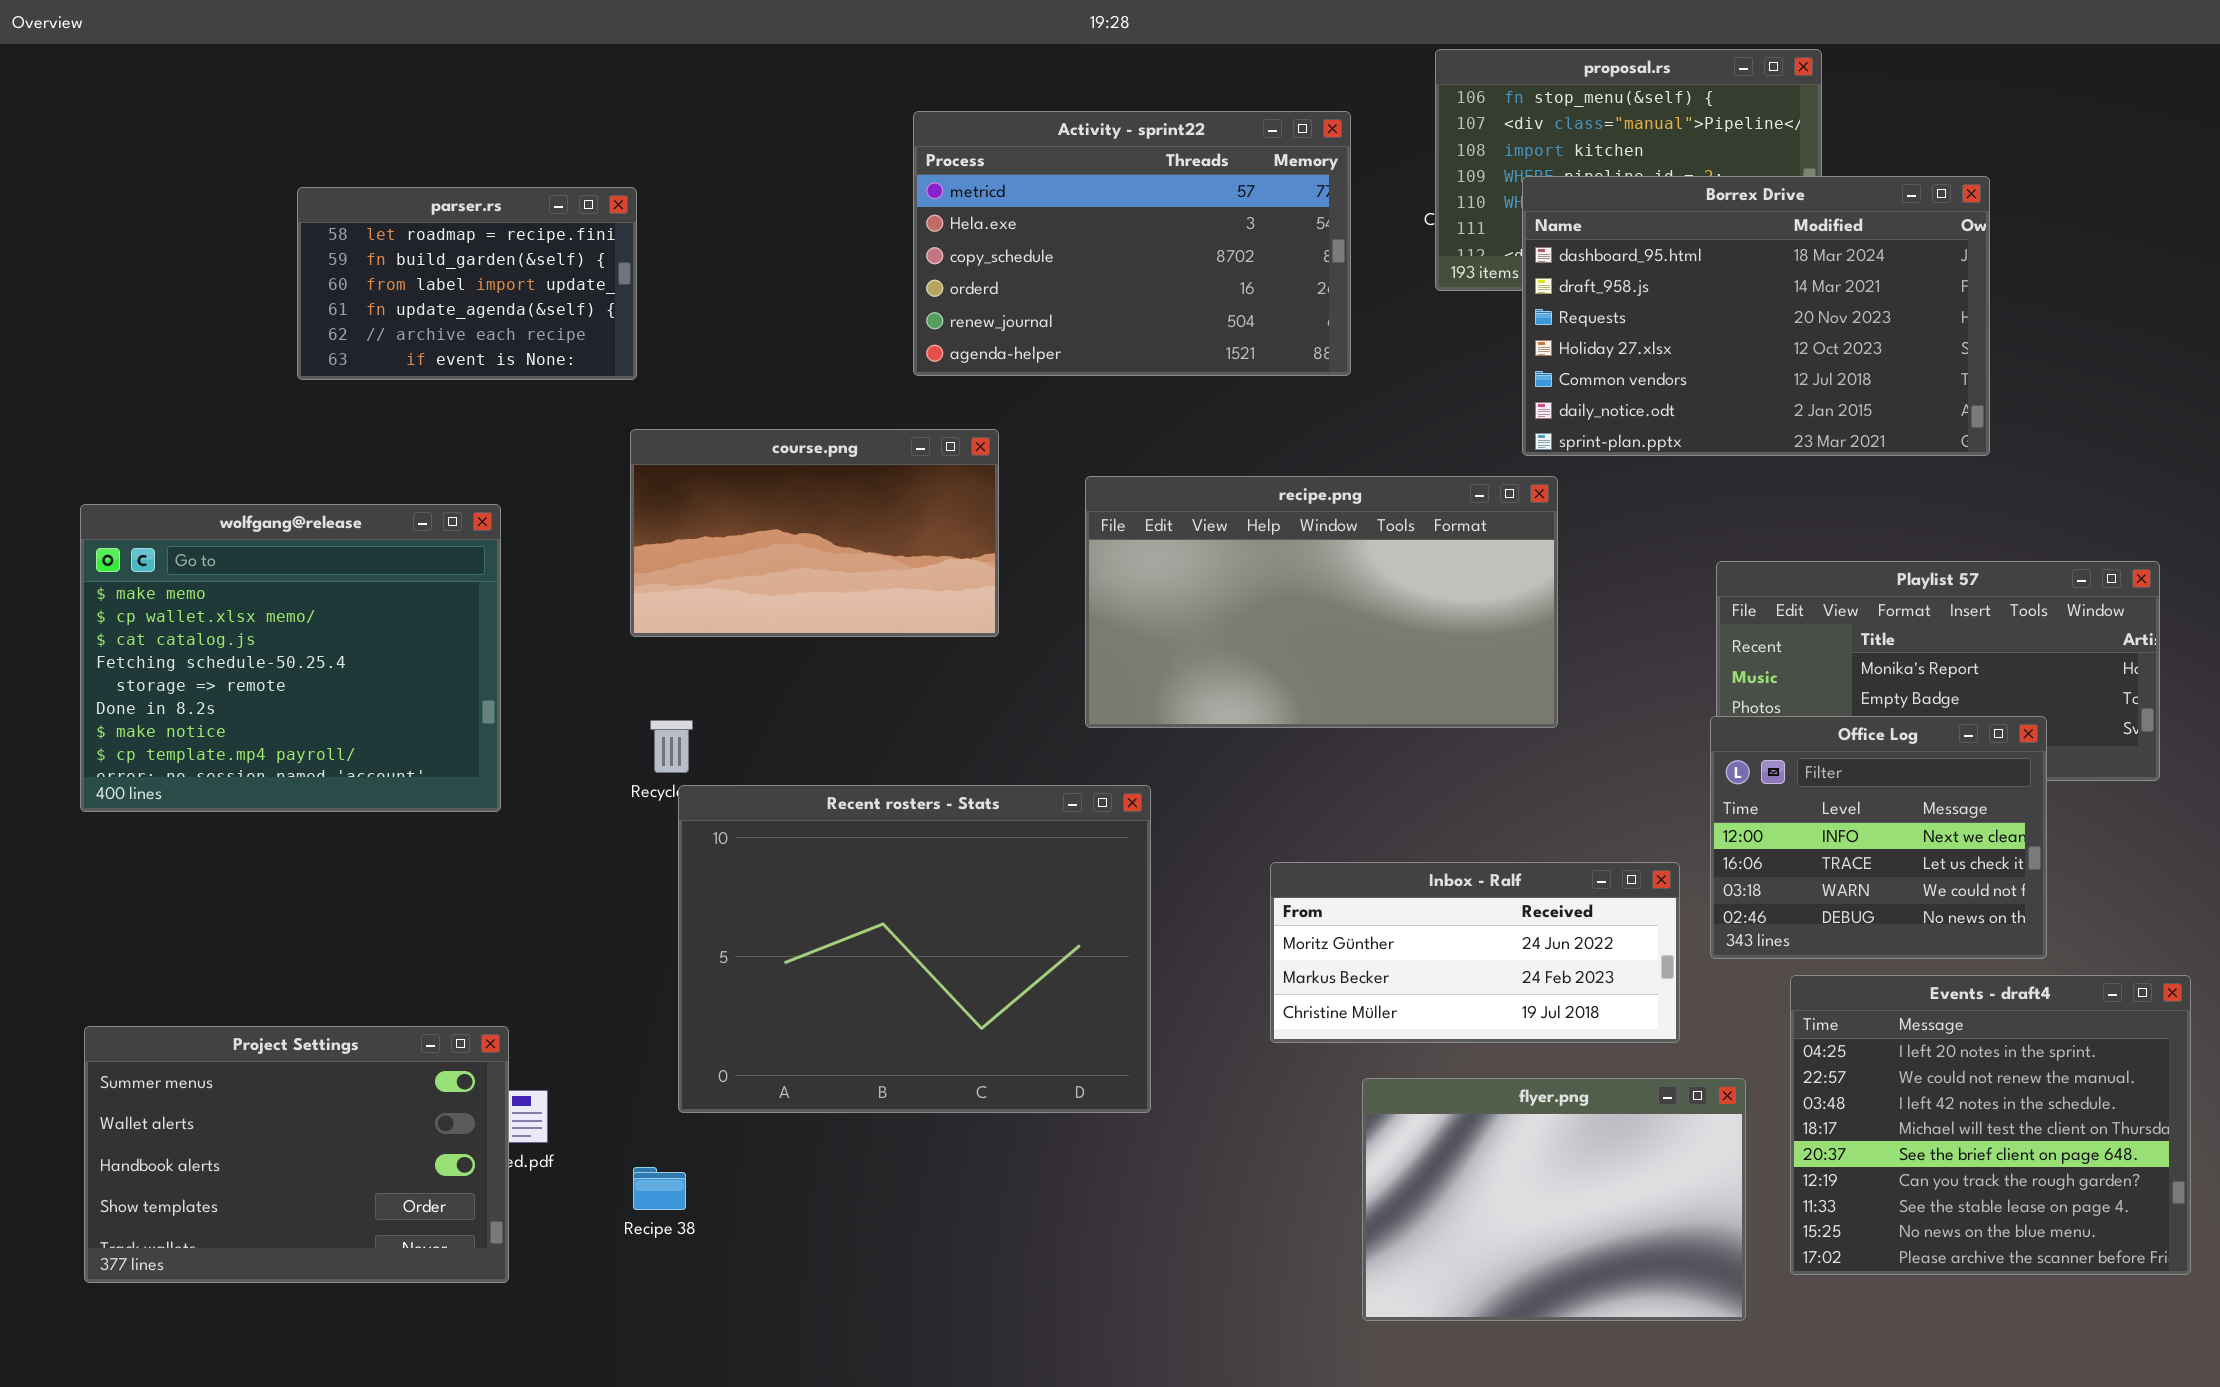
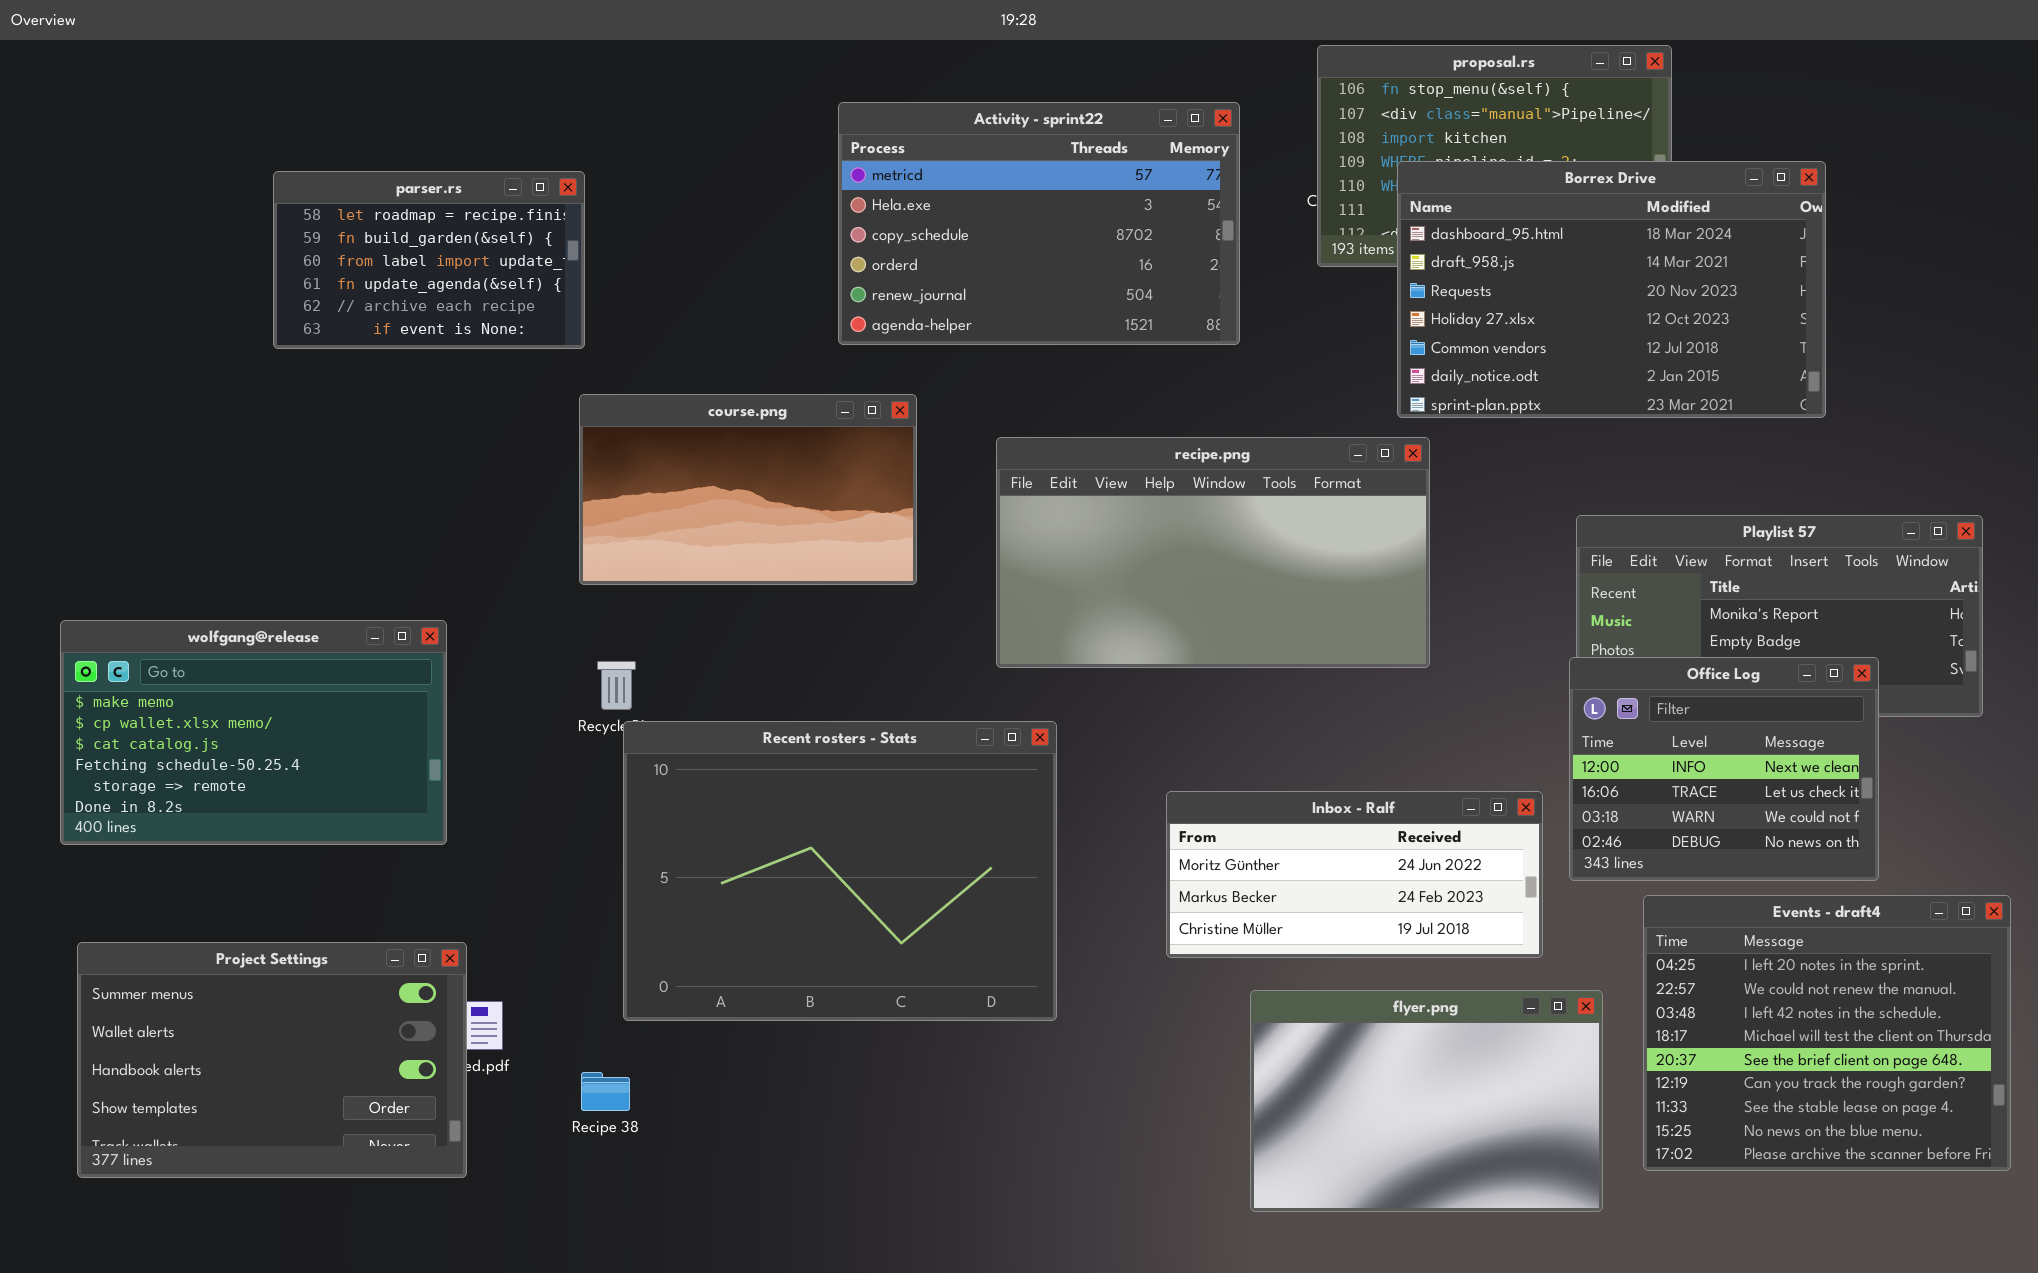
wolfgang@release: [80,504,501,812] -> [60,620,447,845], moved, resized

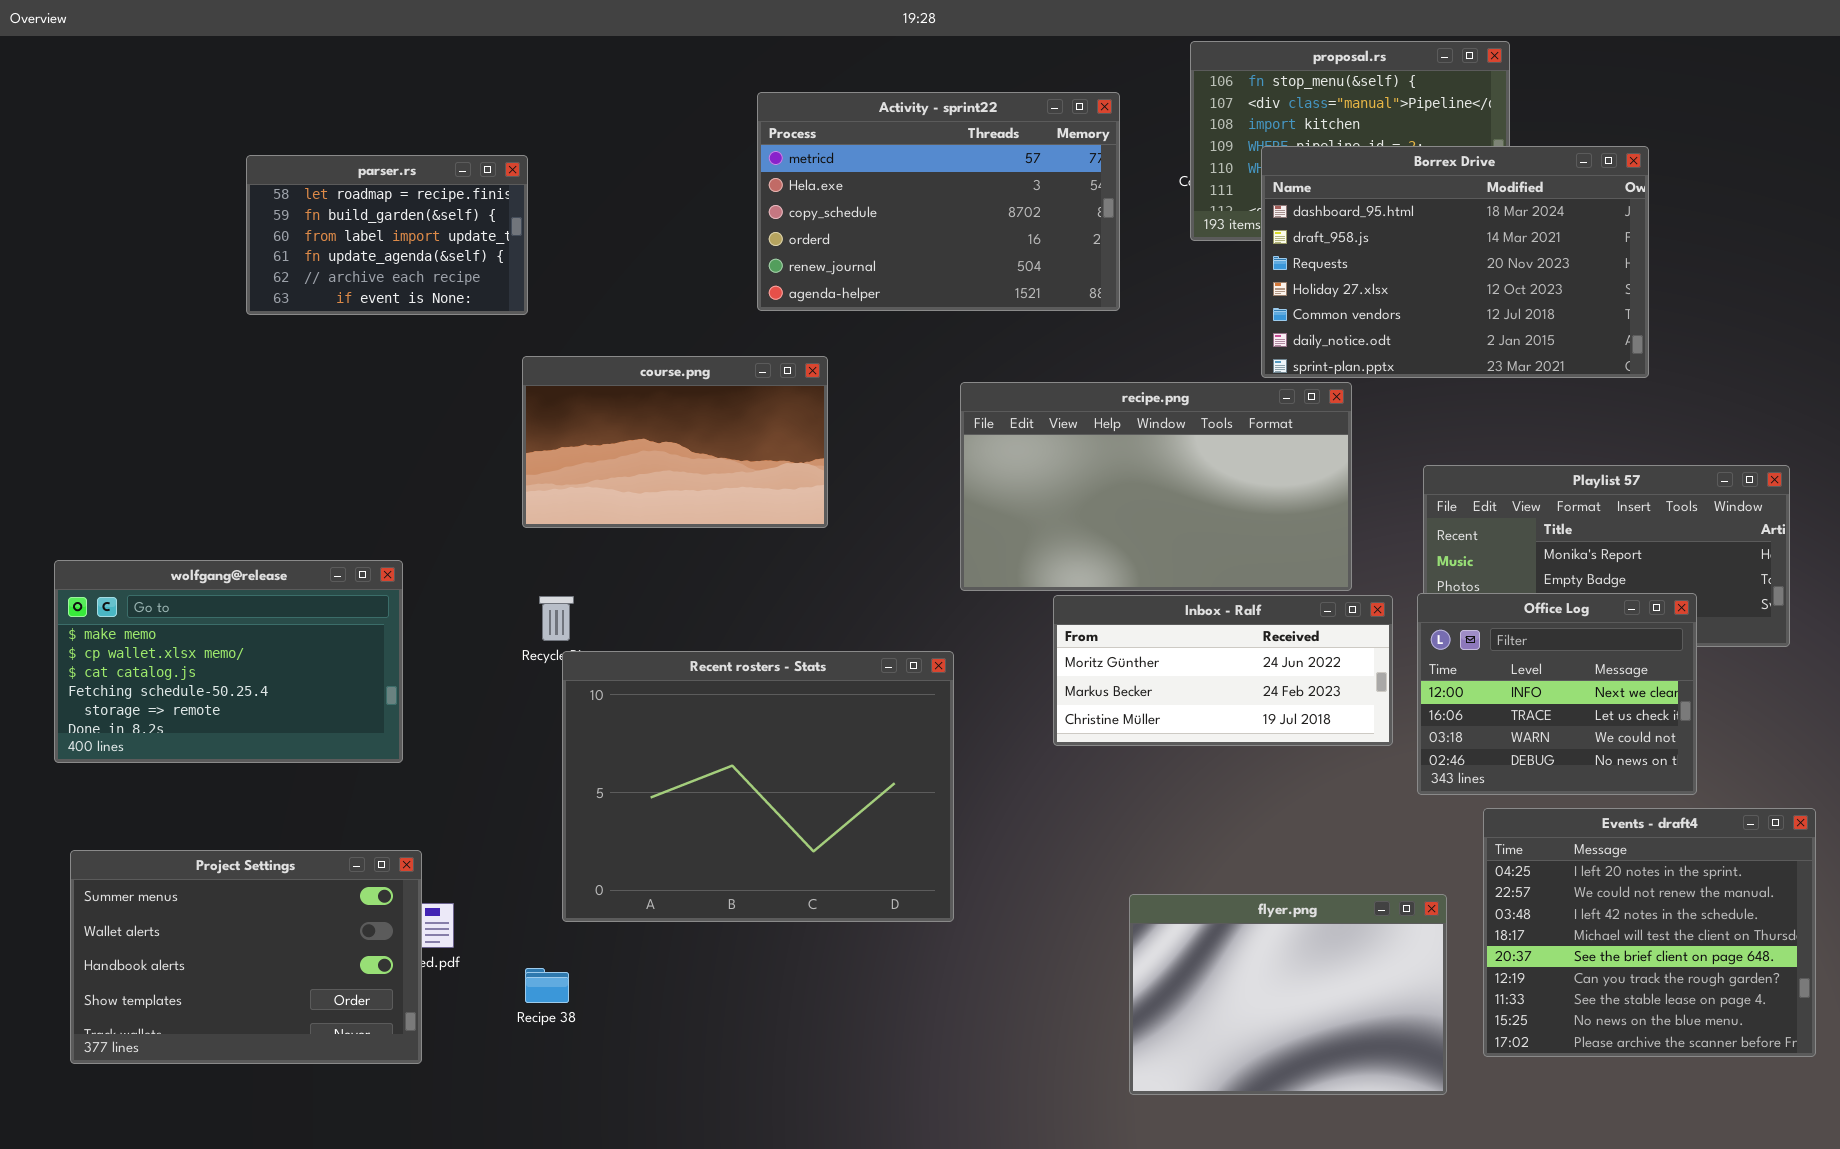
recipe.png: [996,437,1430,668] -> [960,382,1352,591], moved
Inbox - Ralf: [1166,791,1543,958] -> [1053,595,1393,746], moved

